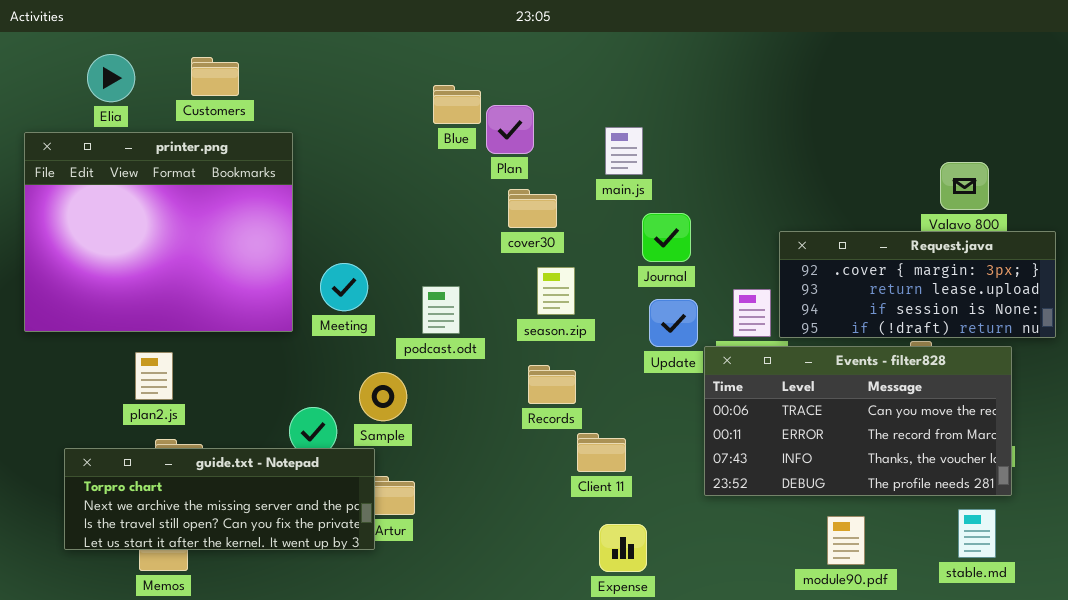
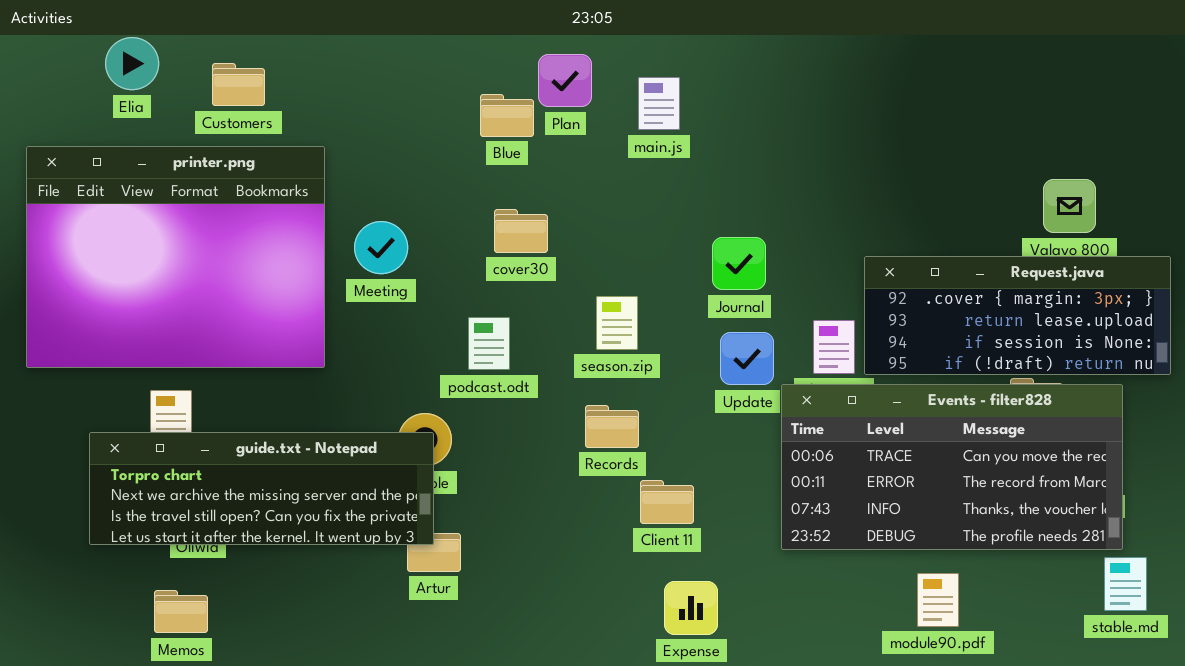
Elia: [87,54,135,102] -> [105,37,159,90], moved
Plan: [486,105,534,154] -> [538,54,592,107], moved
main.js: [605,127,643,175] -> [638,77,680,130], moved
cover30: [508,189,557,228] -> [494,209,548,253], moved
Meeting: [320,263,368,311] -> [354,221,408,274], moved
guide.txt - Notepad: [64,448,375,550] -> [89,432,434,545], moved
stable.md: [958,509,996,558] -> [1104,557,1147,611], moved

